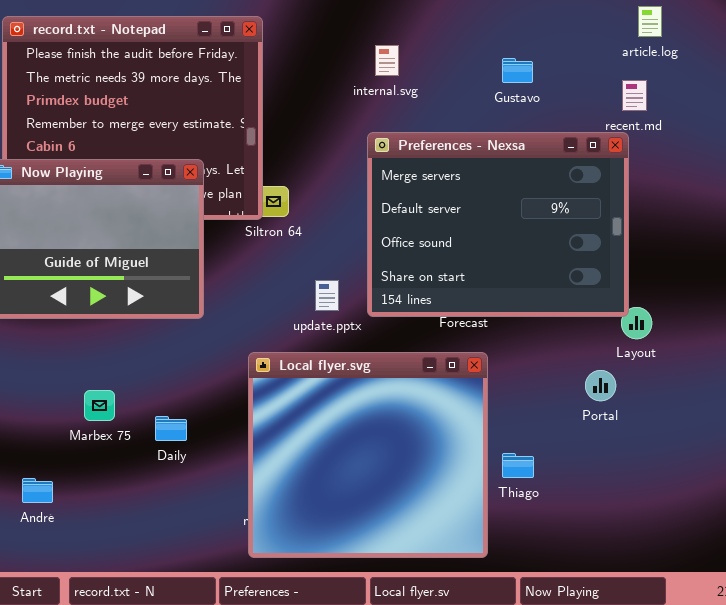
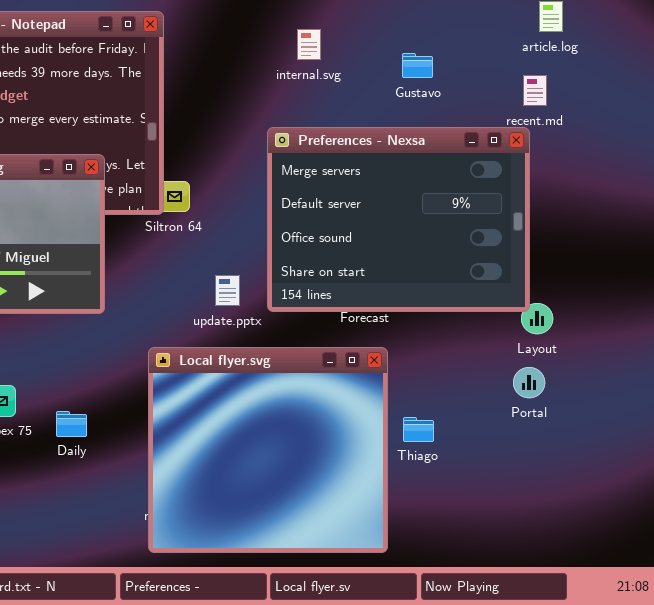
internal.svg: [375,45,399,76] -> [297,29,321,60], moved
Portal: [585,370,616,401] -> [513,367,545,398], moved
Thiago: [502,453,534,478] -> [403,417,434,442], moved

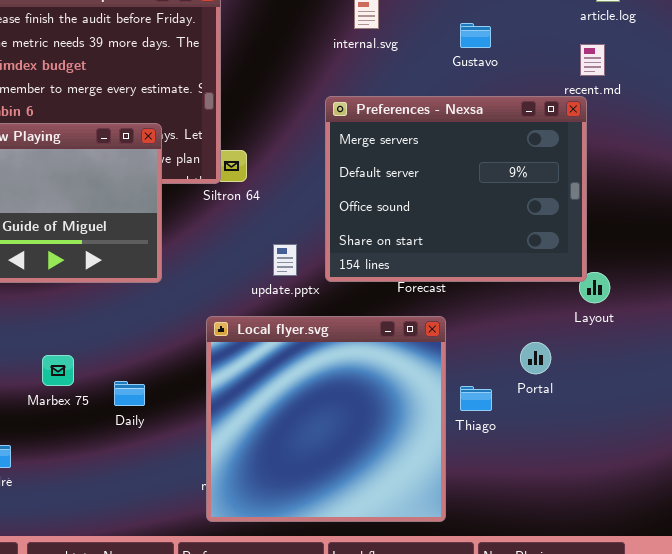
Portal: [513,367,545,398] -> [520,342,551,374], moved

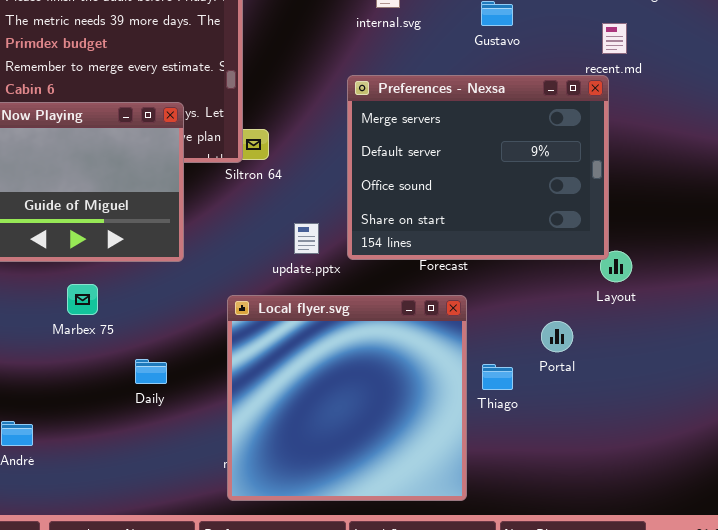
Marbex 75: [42,355,74,386] -> [67,284,98,315], moved

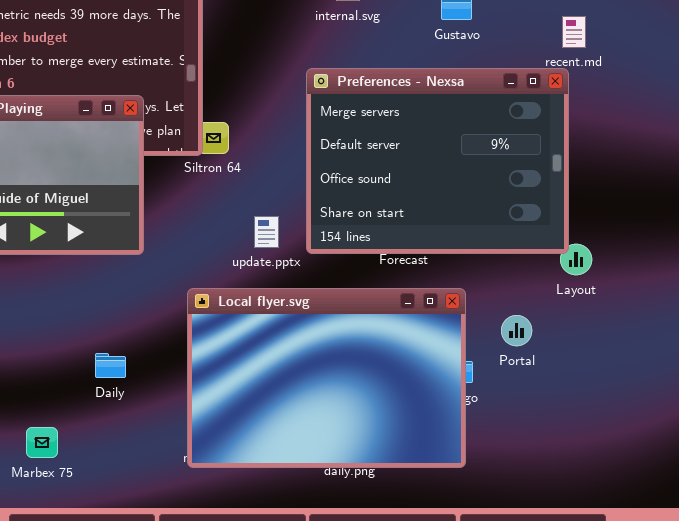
Marbex 75: [67,284,98,315] -> [26,427,58,458], moved
Local flyer.svg: [227,295,467,501] -> [187,288,466,468], resized

